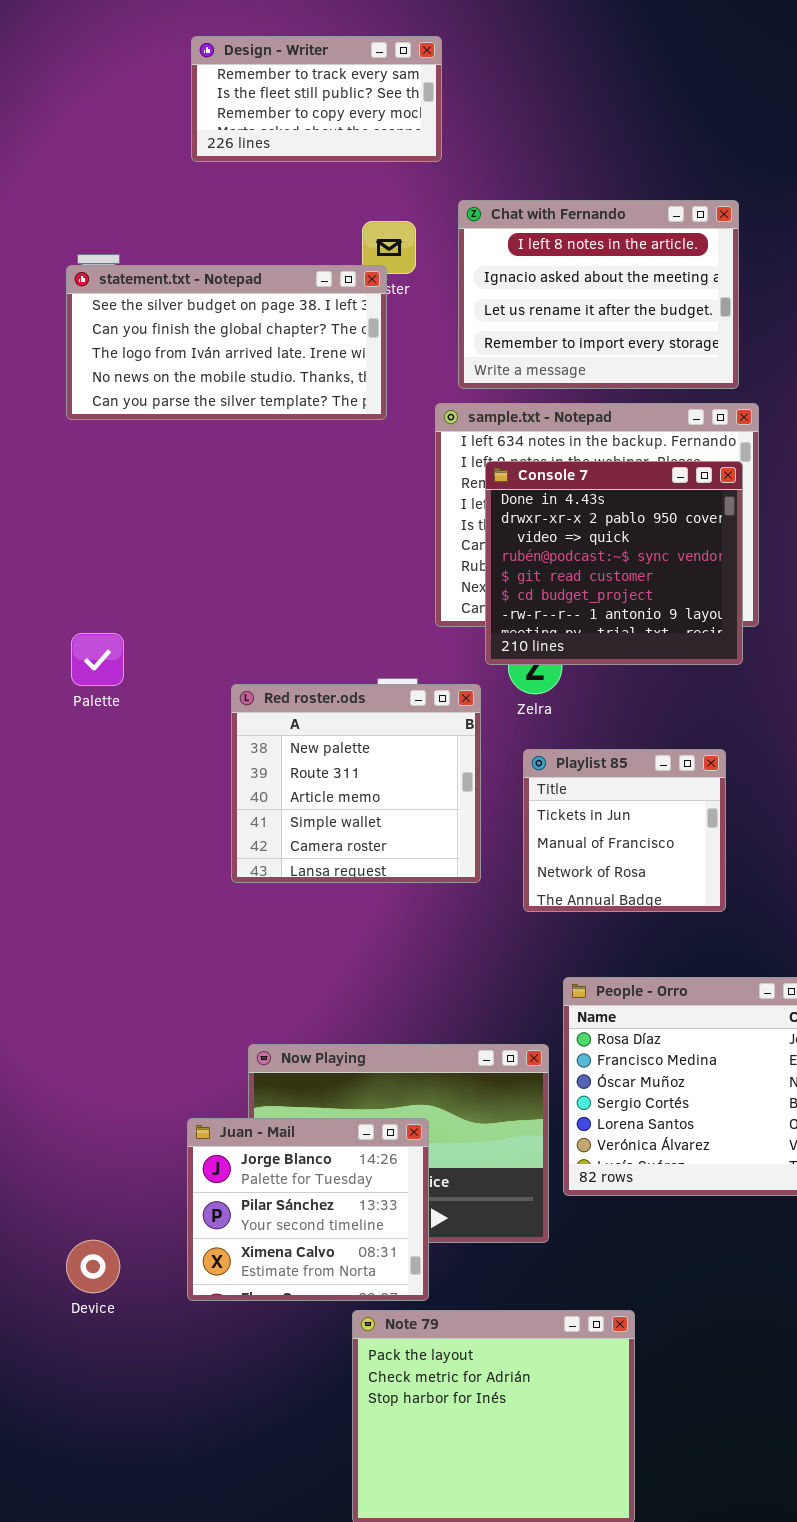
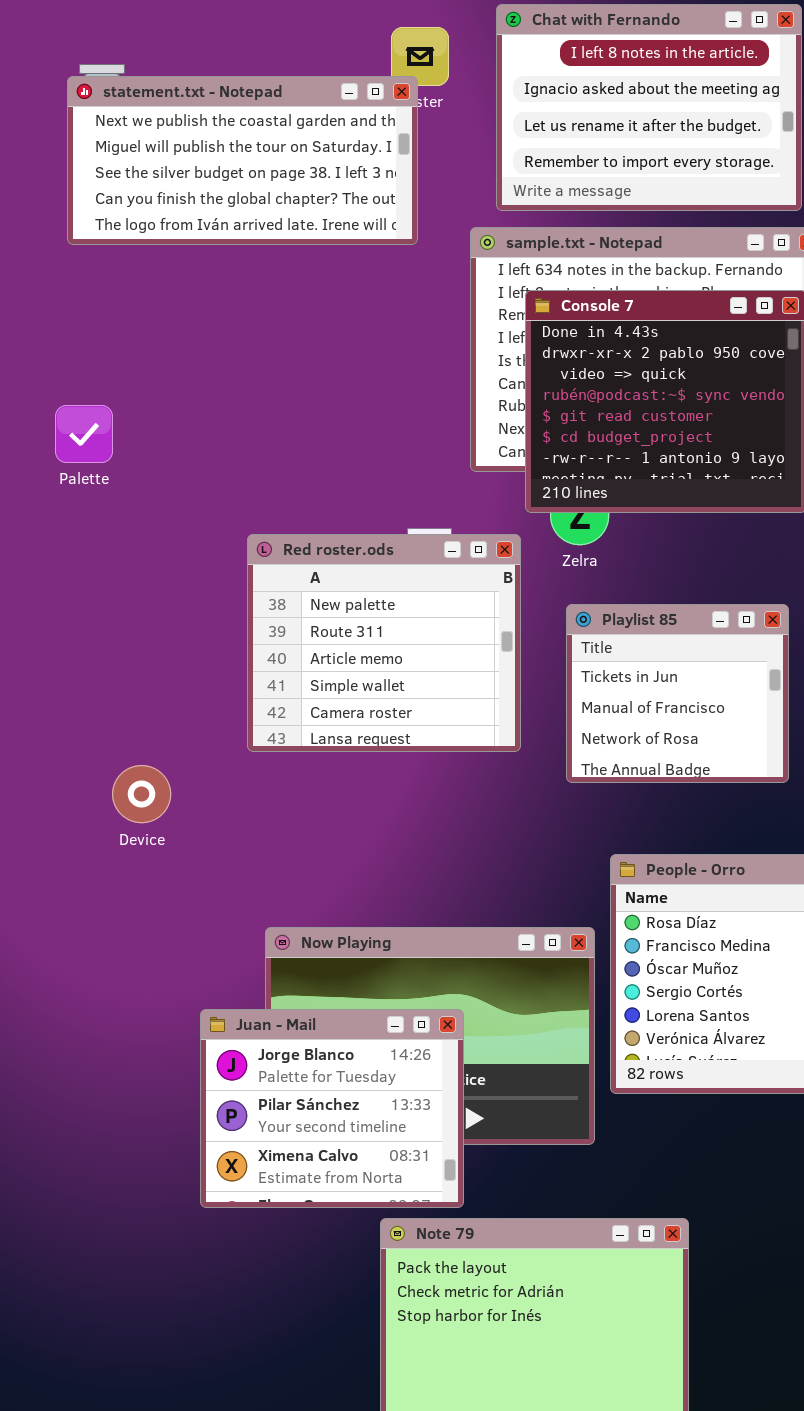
statement.txt - Notepad: [66,265,387,420] -> [67,76,418,245], scrolled up 2 rows
Palette: [71,633,124,686] -> [55,405,113,463], moved
Device: [66,1240,120,1293] -> [112,765,171,823], moved

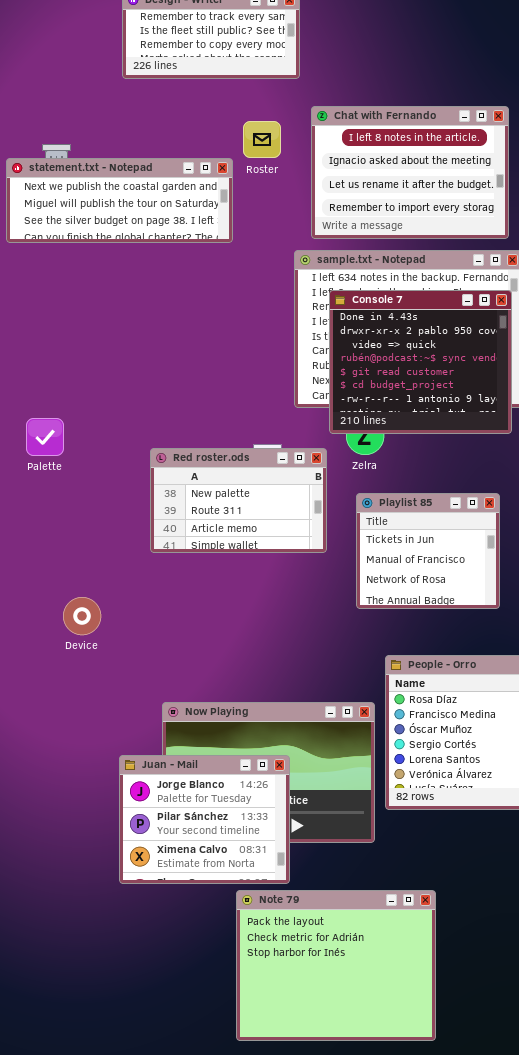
statement.txt - Notepad: [67,76,418,245] -> [6,158,233,243], moved, resized
Palette: [55,405,113,463] -> [26,418,64,456], moved
Red roster.ods: [247,534,521,752] -> [150,448,327,553], resized

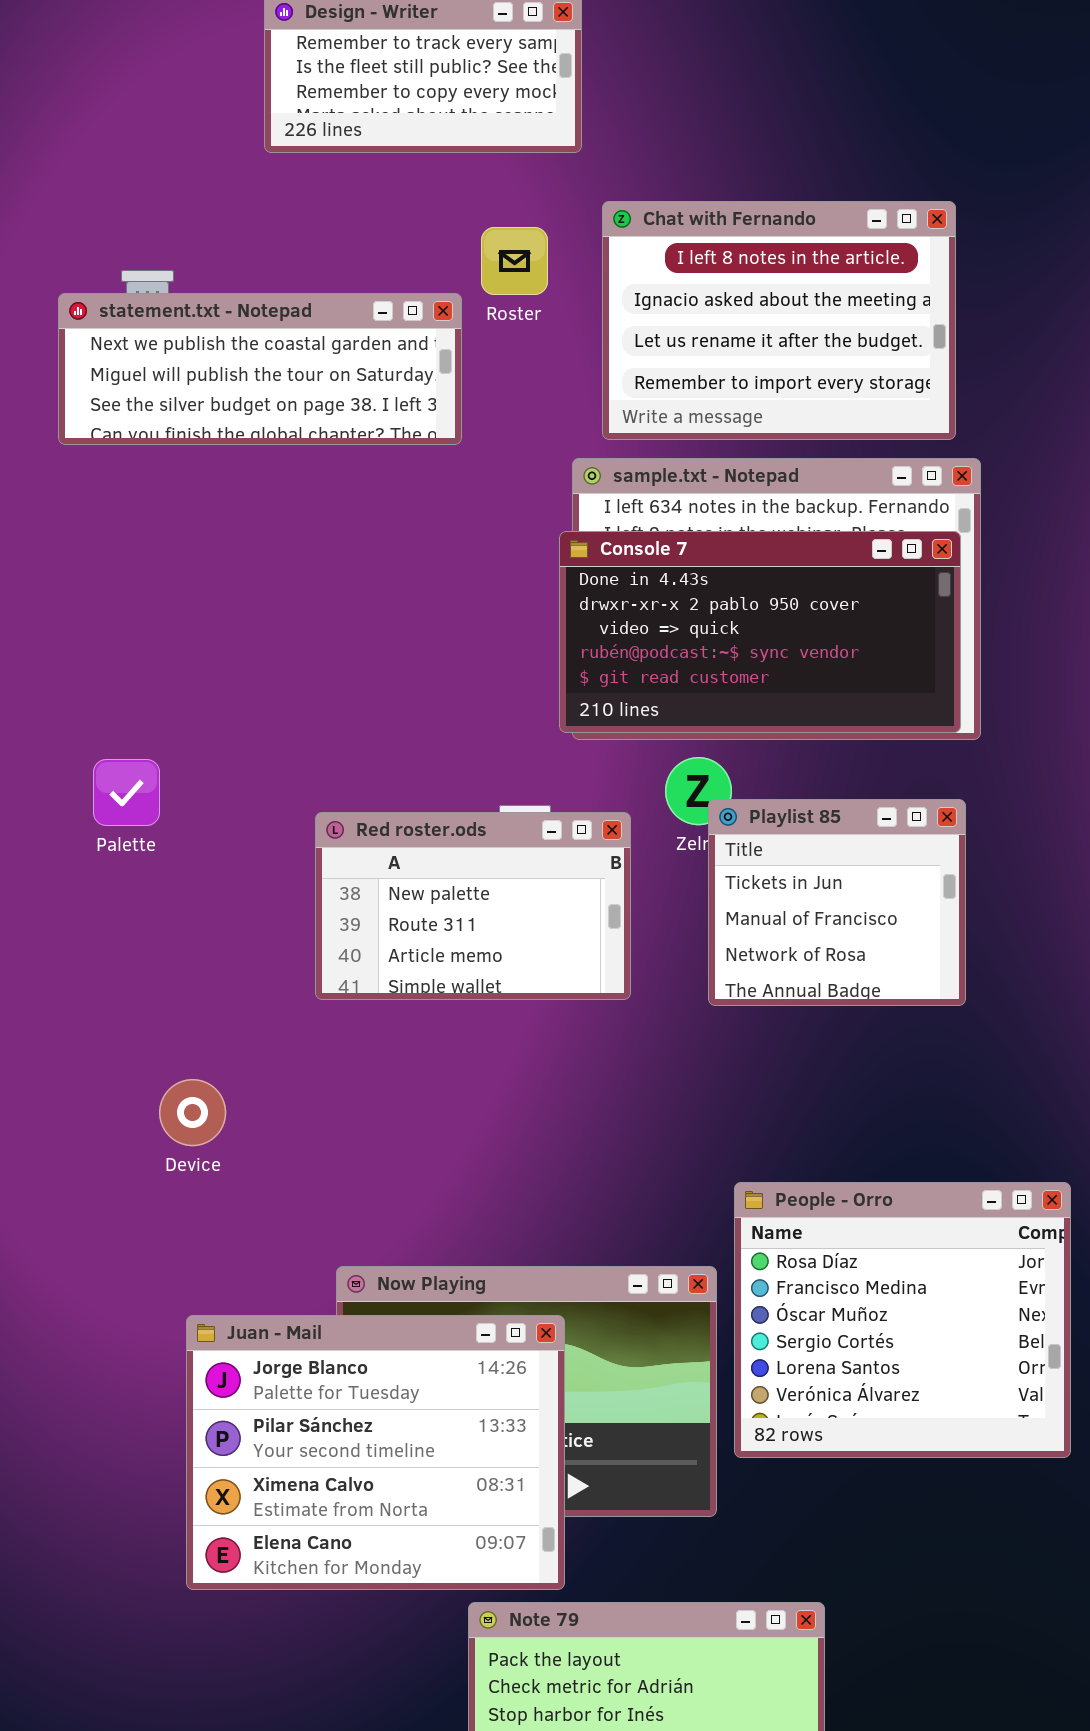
Console 7: [329,290,512,434] -> [559,531,961,733], resized
Playlist 85: [356,493,500,609] -> [708,799,966,1006], moved
Juan - Mail: [119,755,290,884] -> [186,1315,565,1590], resized

